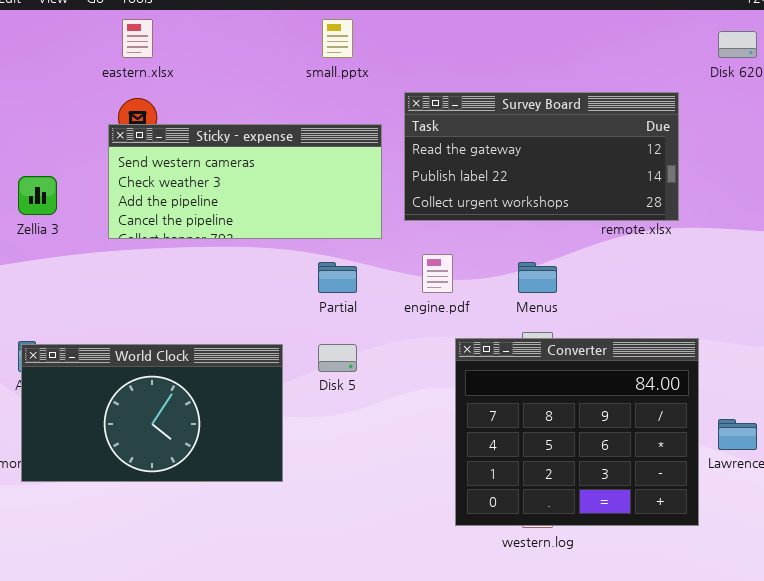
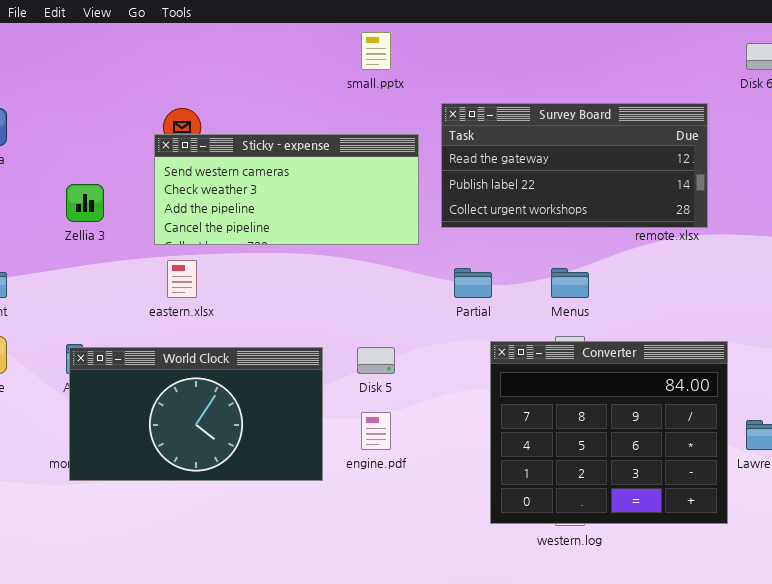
eastern.xlsx: [122,19,153,58] -> [167,260,197,298], moved
engine.pdf: [422,254,453,293] -> [361,412,391,450], moved
Partial: [318,262,357,293] -> [454,268,492,298], moved

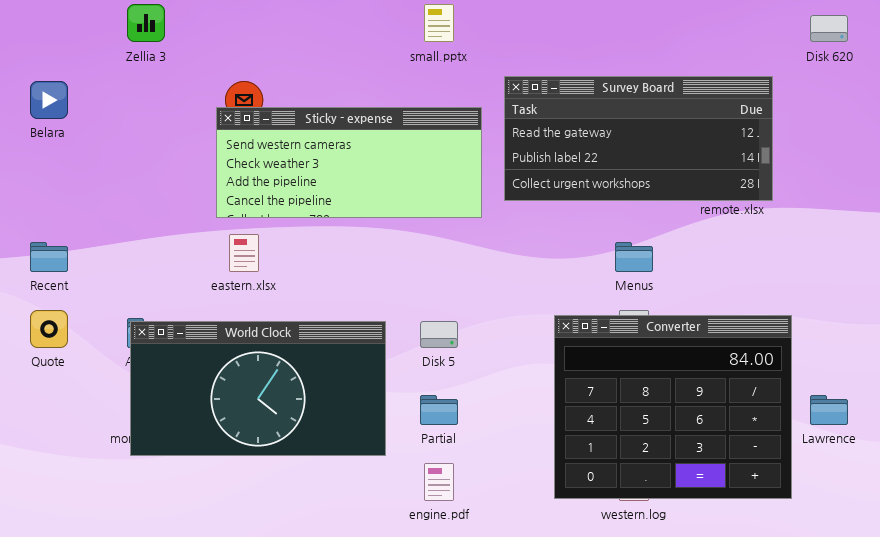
Zellia 3: [66,184,104,222] -> [127,4,165,42], moved
Partial: [454,268,492,298] -> [420,395,458,425], moved
engine.pdf: [361,412,391,450] -> [424,463,454,501], moved

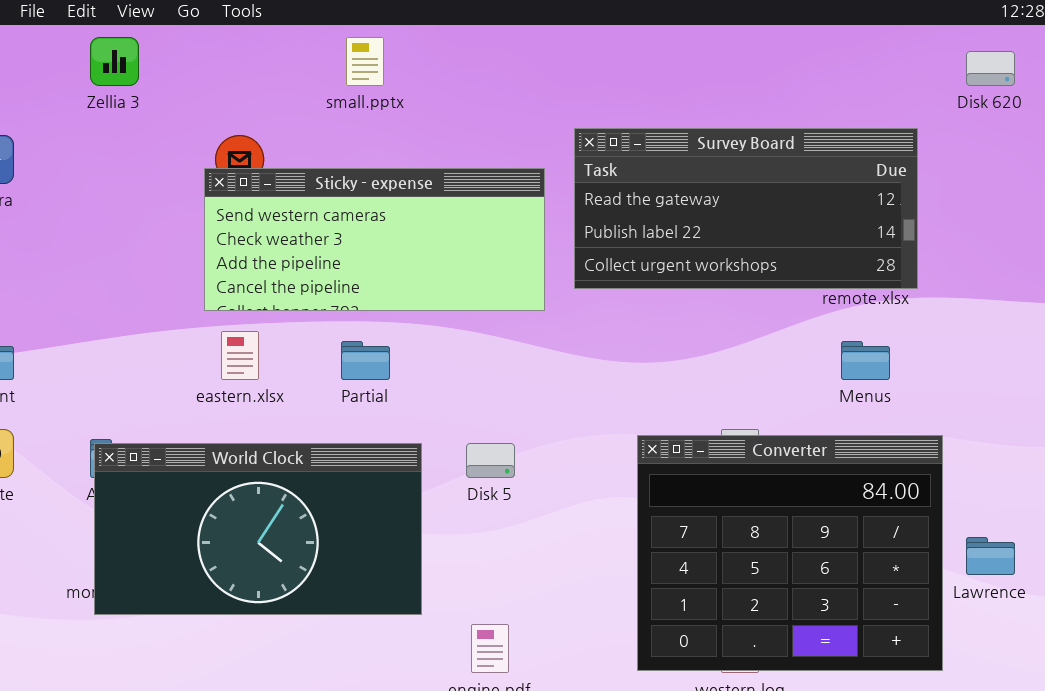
small.pptx: [424,4,454,42] -> [346,37,384,86], moved
Menus: [615,242,653,272] -> [841,341,890,380], moved
Partial: [420,395,458,425] -> [341,341,390,380], moved

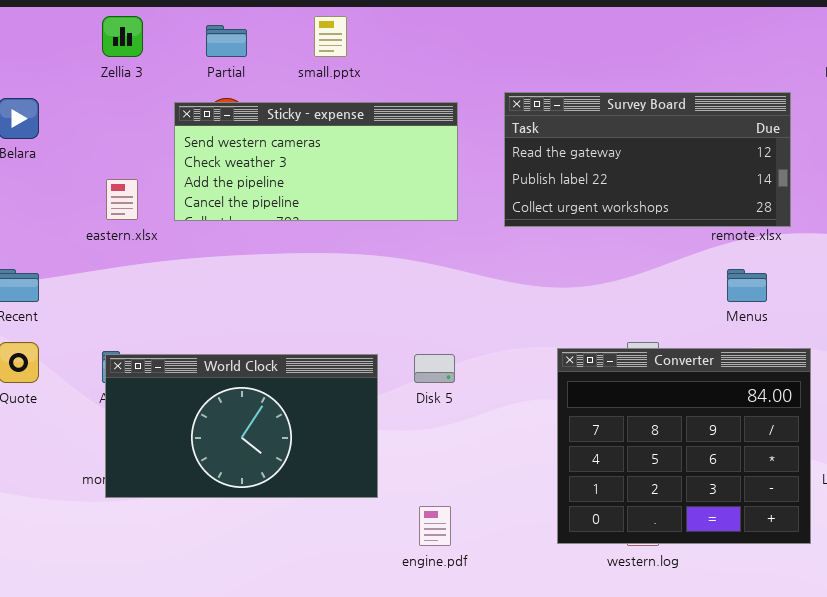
Sticky - expense: [204,168,545,311] -> [174,102,458,221], moved
eastern.xlsx: [221,331,259,380] -> [106,179,138,220], moved
Partial: [341,341,390,380] -> [206,25,247,57], moved

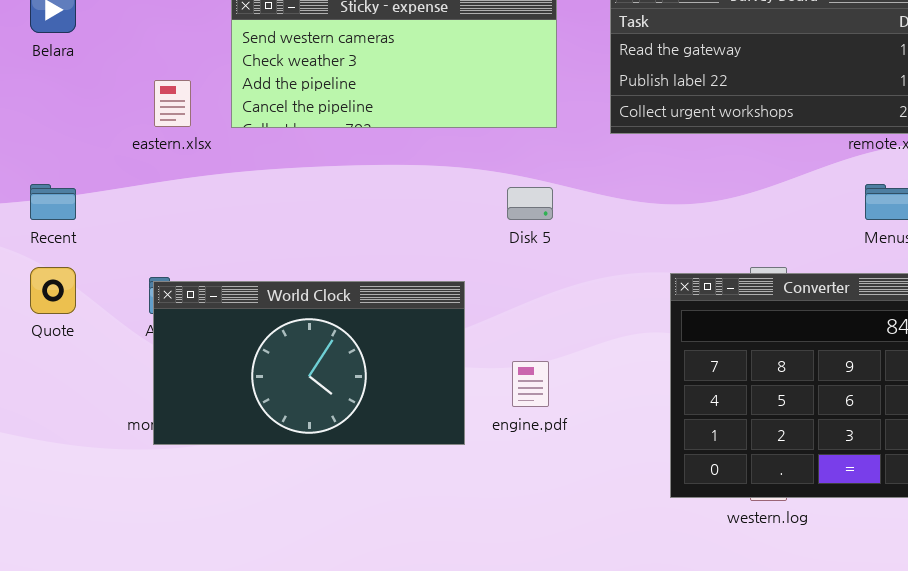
Disk 5: [414,354,455,383] -> [507,187,553,220], moved
engine.pdf: [419,506,451,546] -> [512,361,549,407], moved

